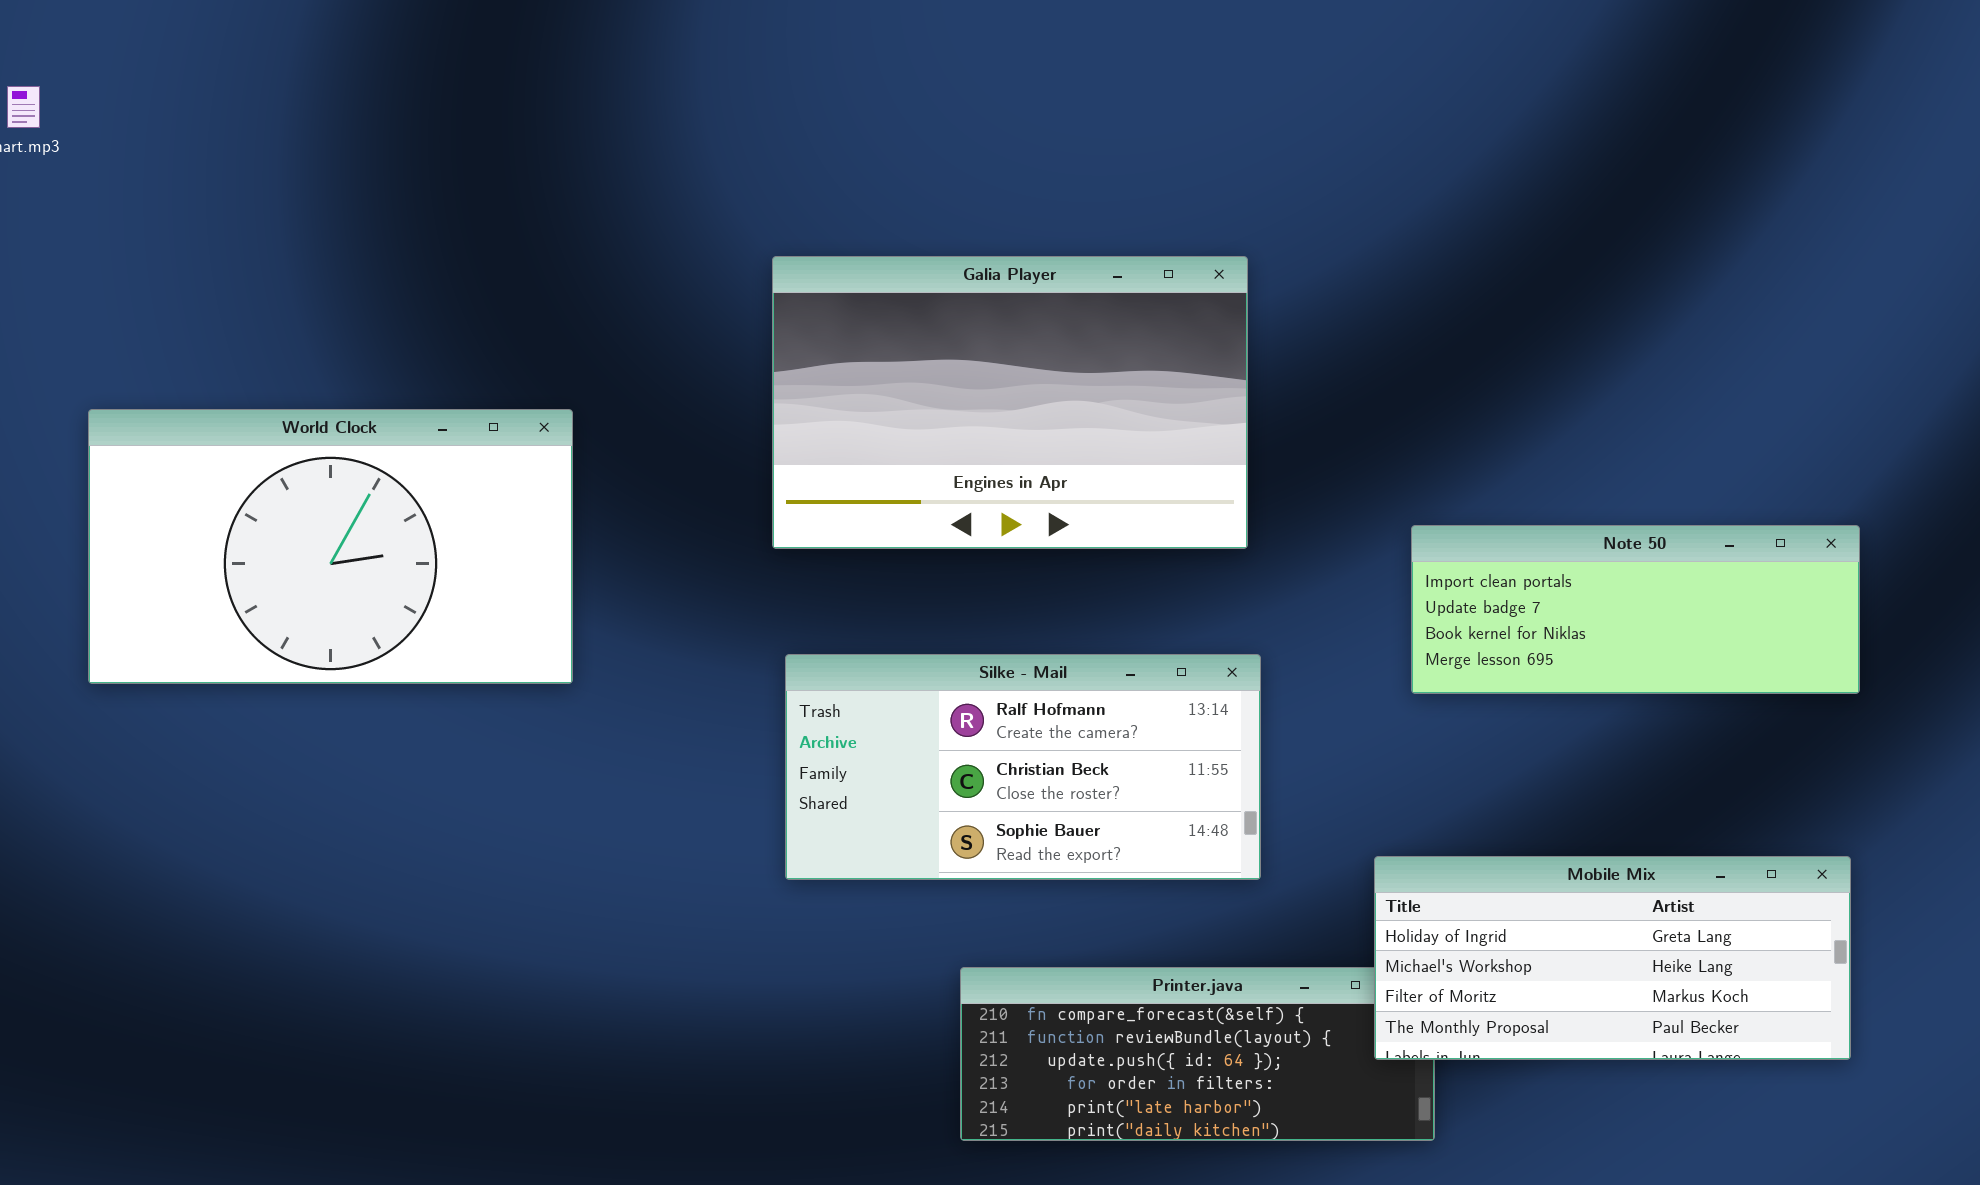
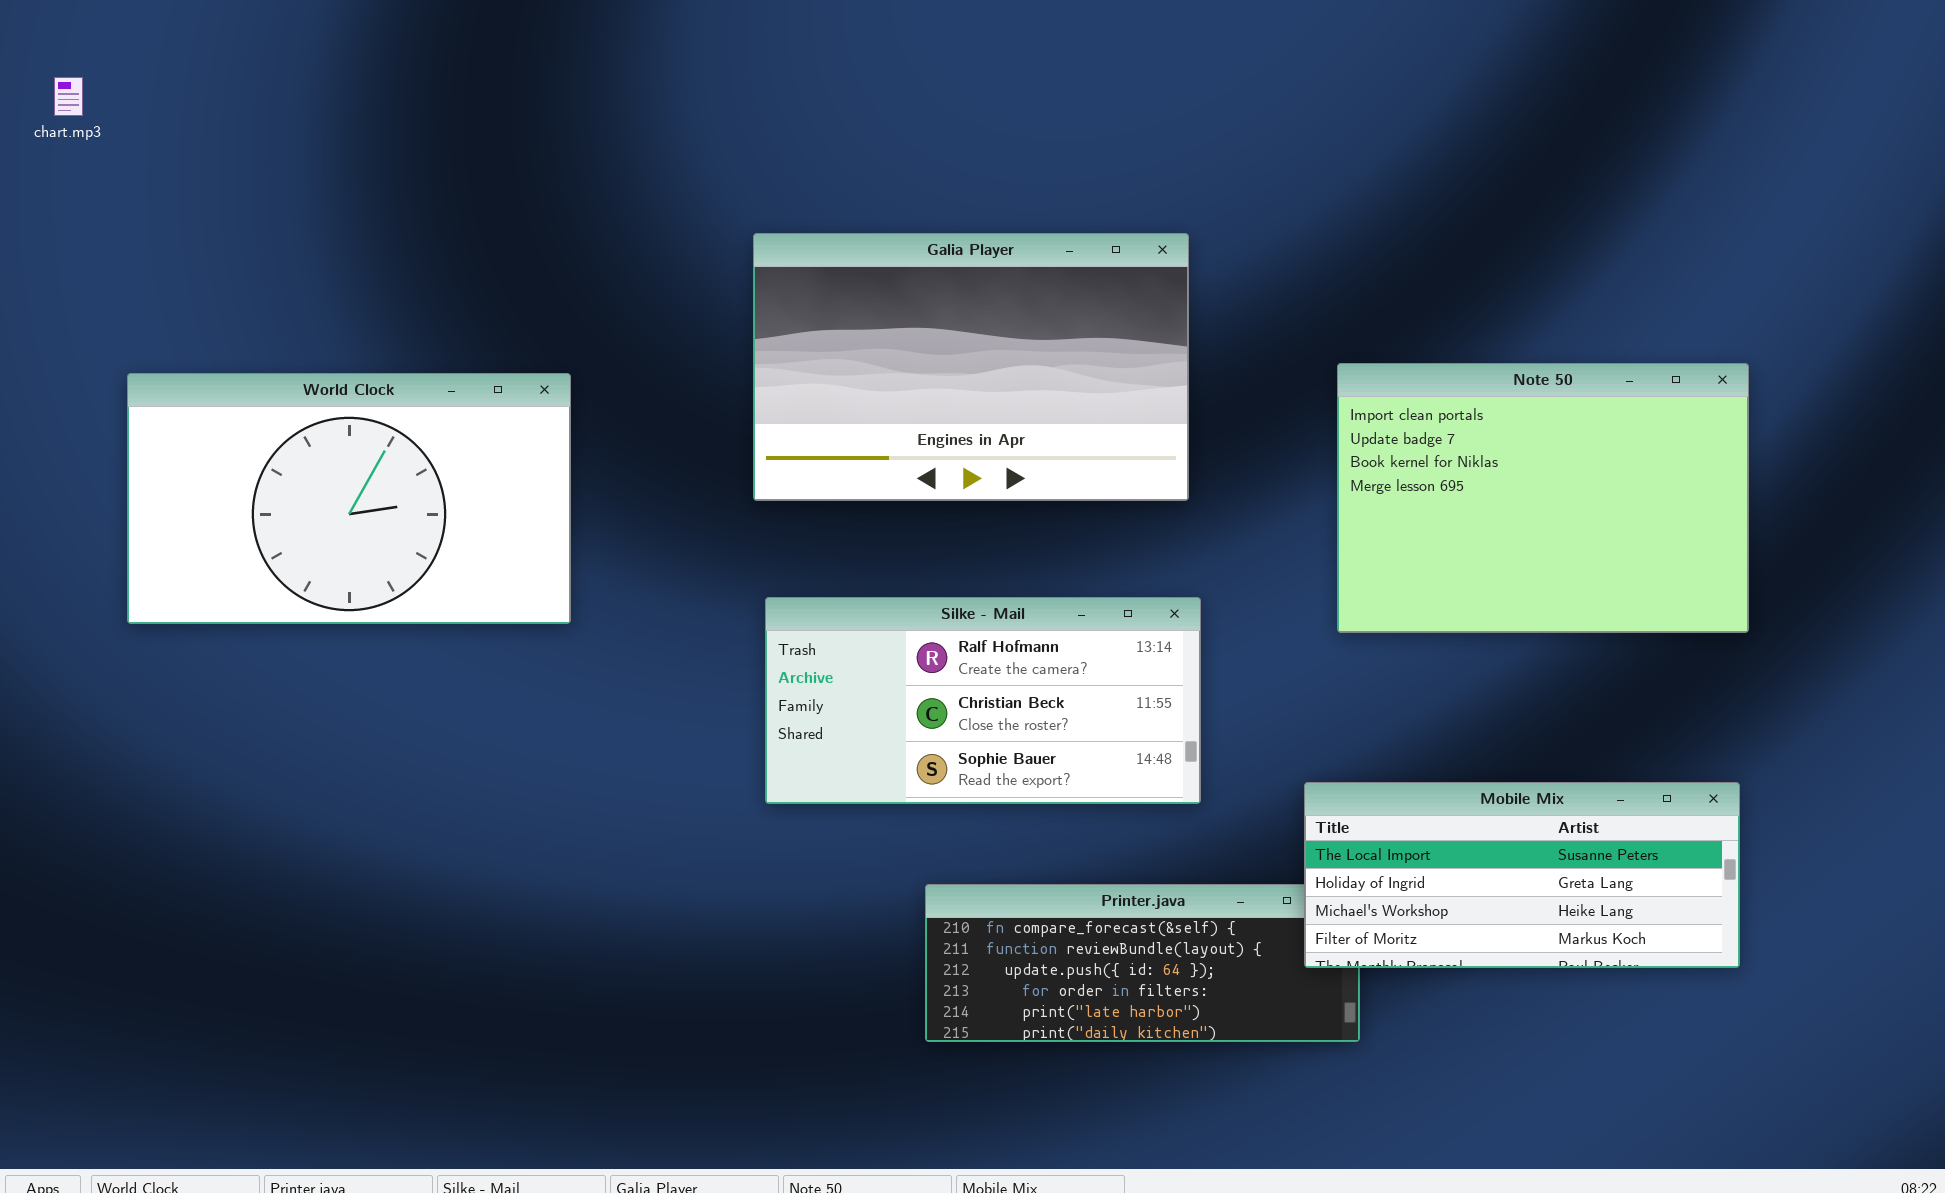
Note 50: [1411,525,1860,694] -> [1337,363,1749,633], resized
Mobile Mix: [1374,856,1851,1060] -> [1304,782,1740,968], scrolled up 1 row

